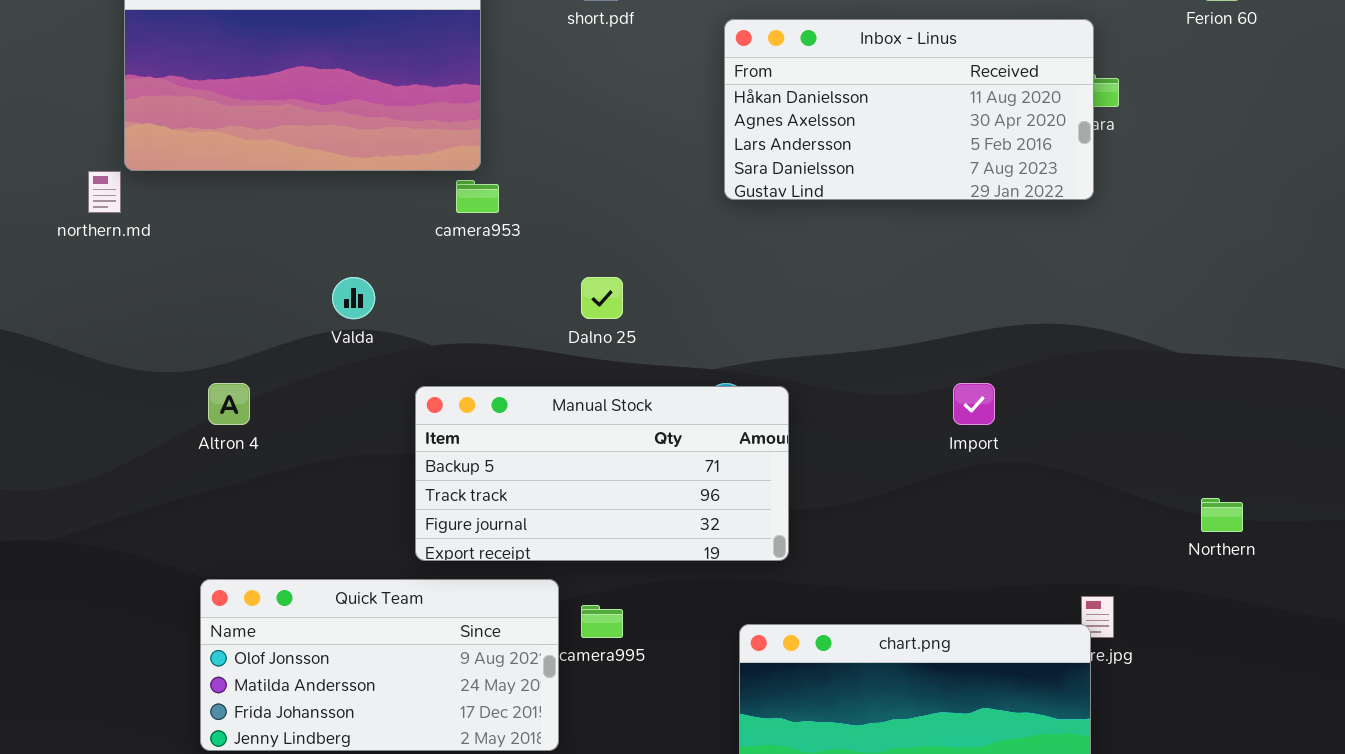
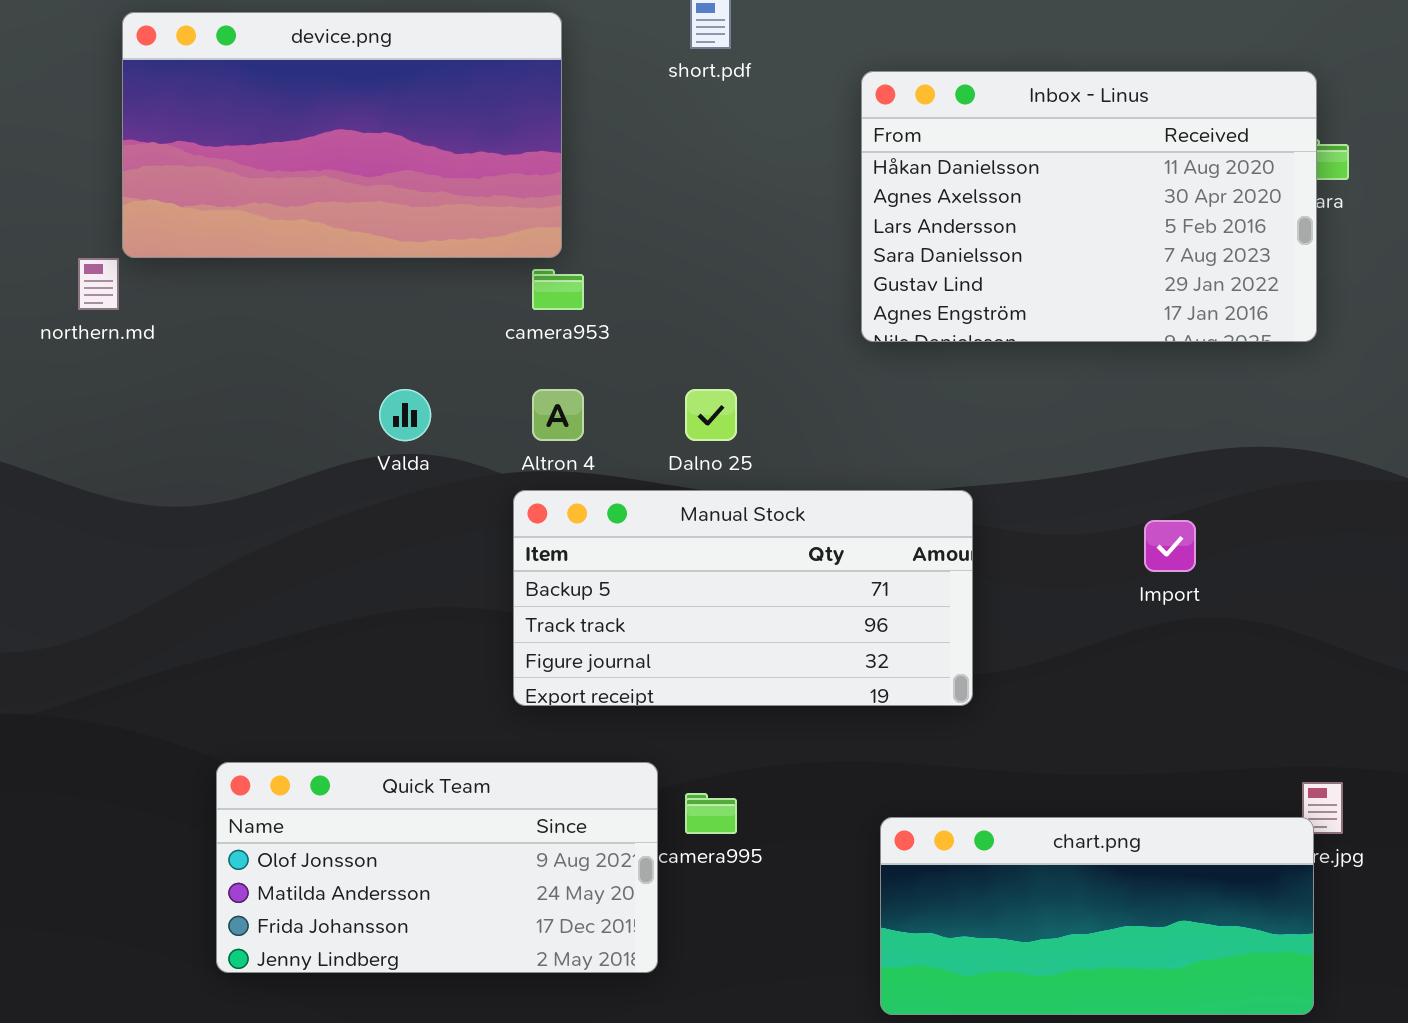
Inbox - Linus: [724,19,1094,200] -> [861,71,1317,342], resized
Altron 4: [208,383,250,425] -> [532,389,584,441], moved
Manual Stock: [415,386,789,561] -> [513,490,973,706], moved

